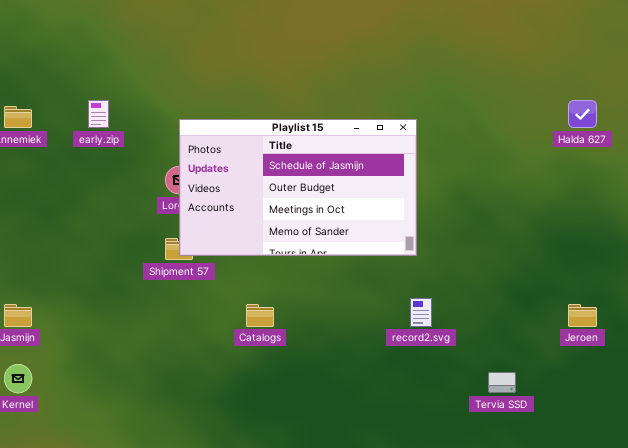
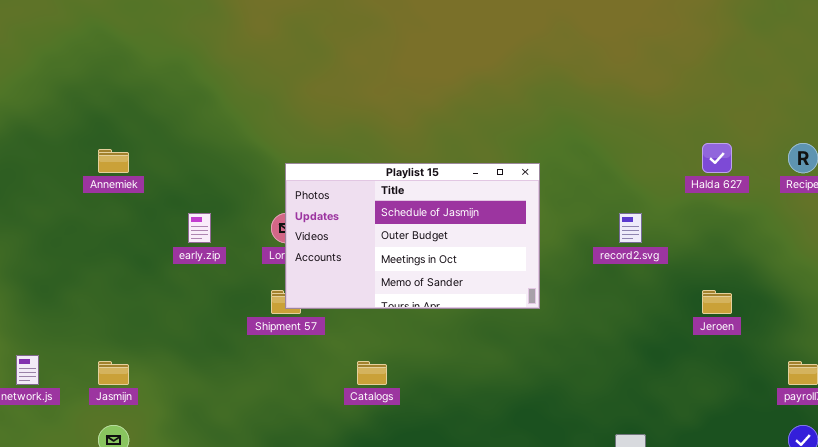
early.zip: [88,100,109,128] -> [188,213,211,243], moved
record2.svg: [410,298,432,327] -> [619,213,642,243], moved
Jeroen: [568,304,597,327] -> [702,290,732,314], moved

